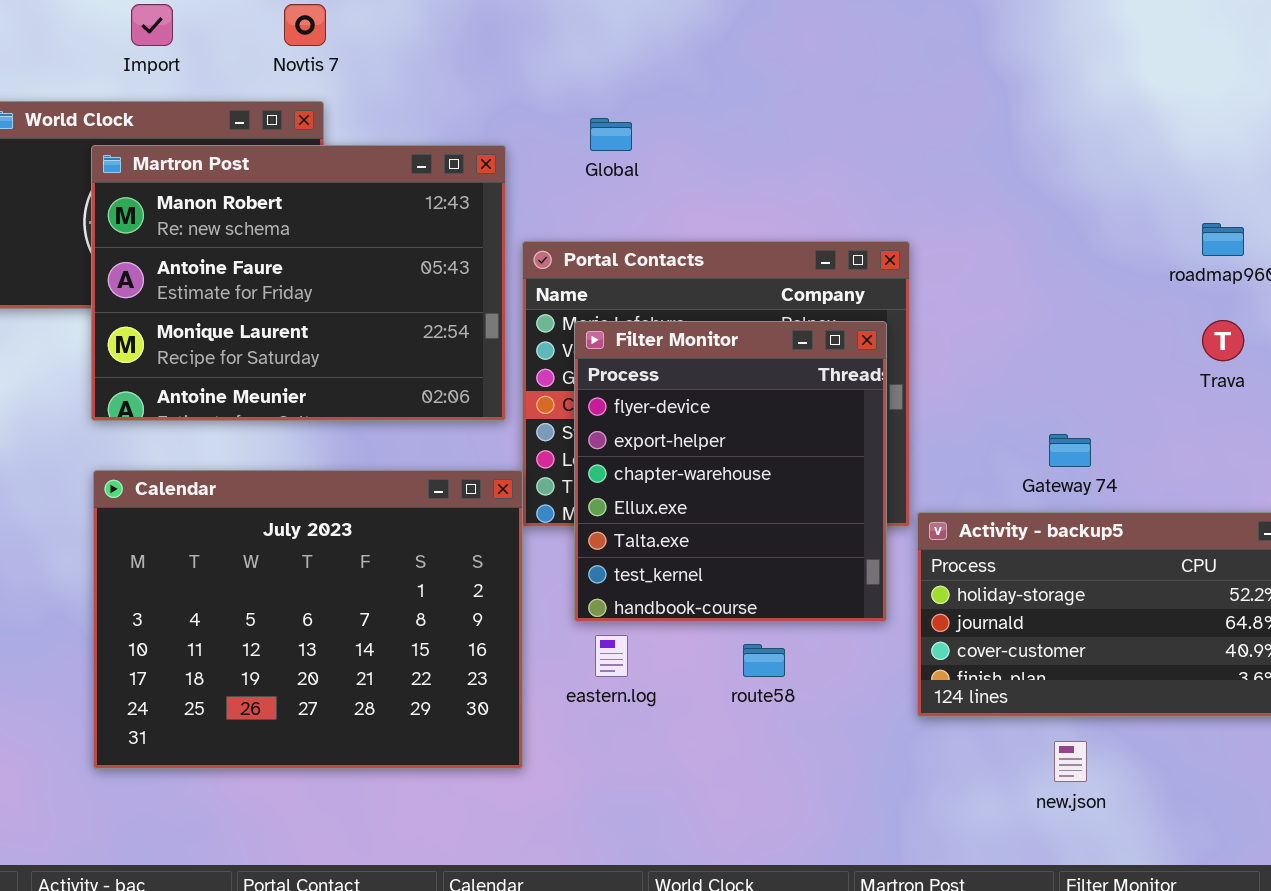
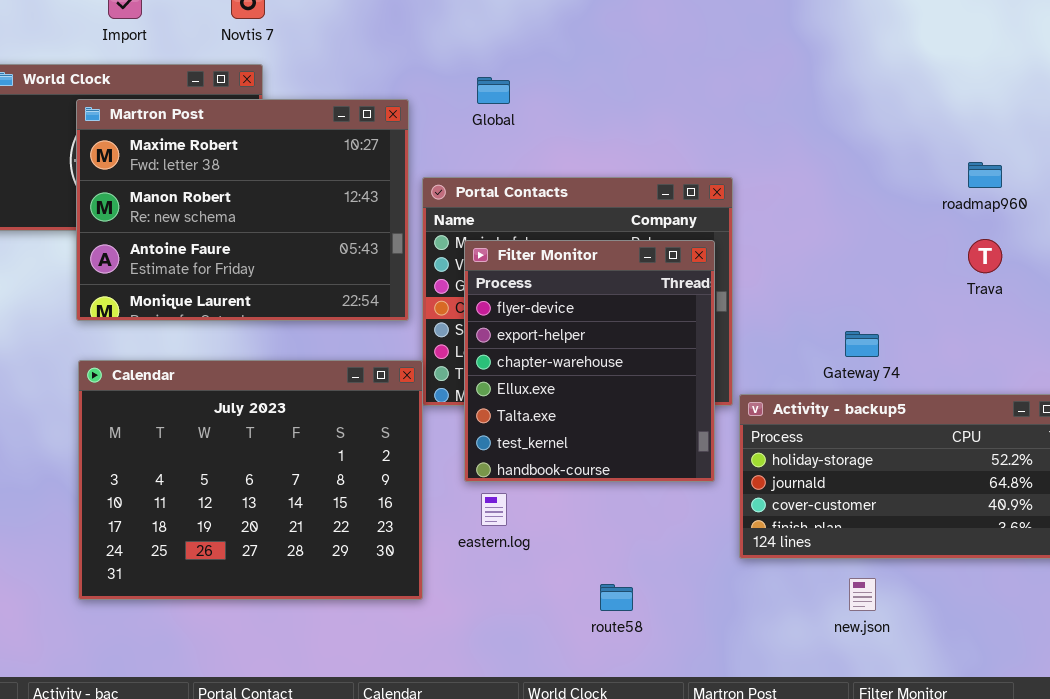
Martron Post: [91,145,506,421] -> [76,99,409,321], scrolled up 1 row
route58: [743,644,785,677] -> [600,584,633,611], moved

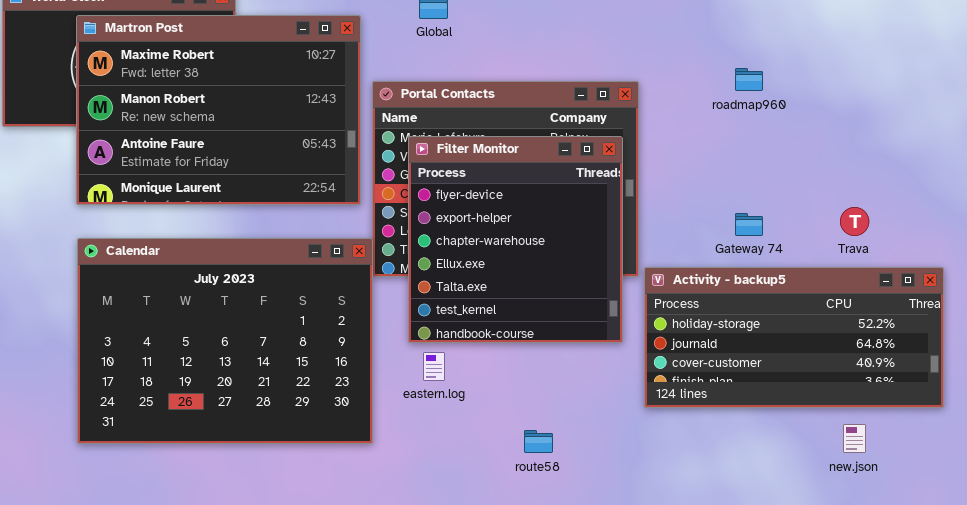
roadmap960: [968,162,1002,188] -> [735,68,763,91], moved
Trava: [968,239,1002,273] -> [840,207,869,236], moved
new.json: [849,578,876,611] -> [843,424,866,453], moved

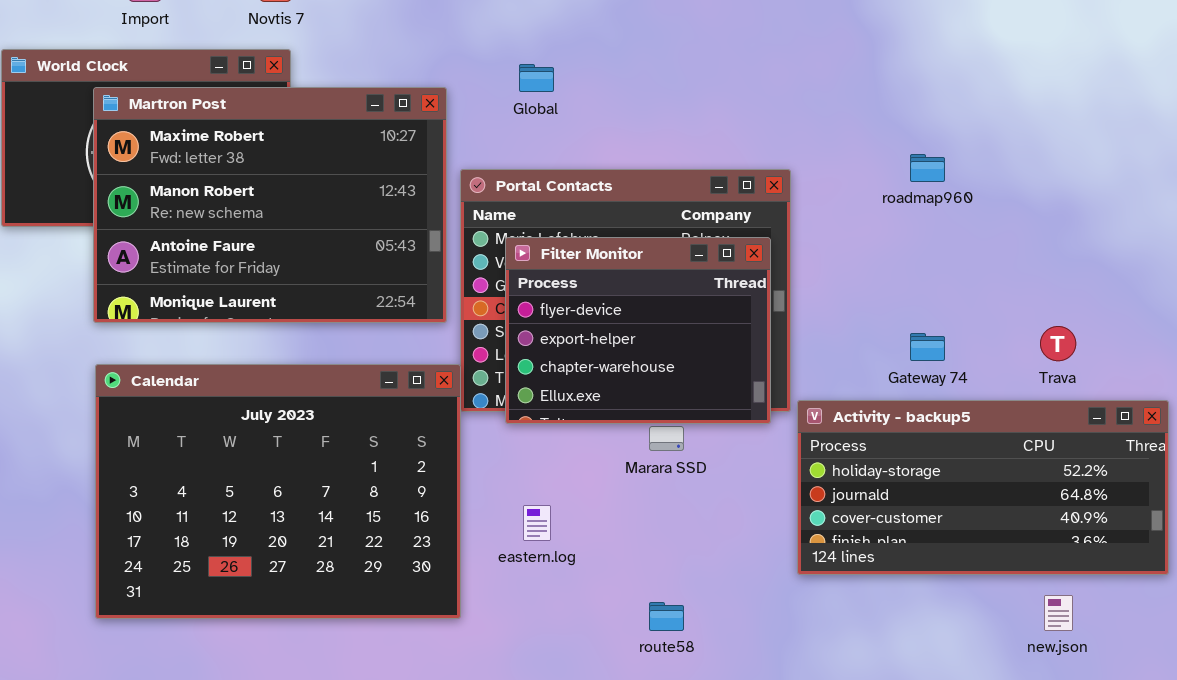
Filter Monitor: [408,136,623,343] -> [505,237,771,424], resized

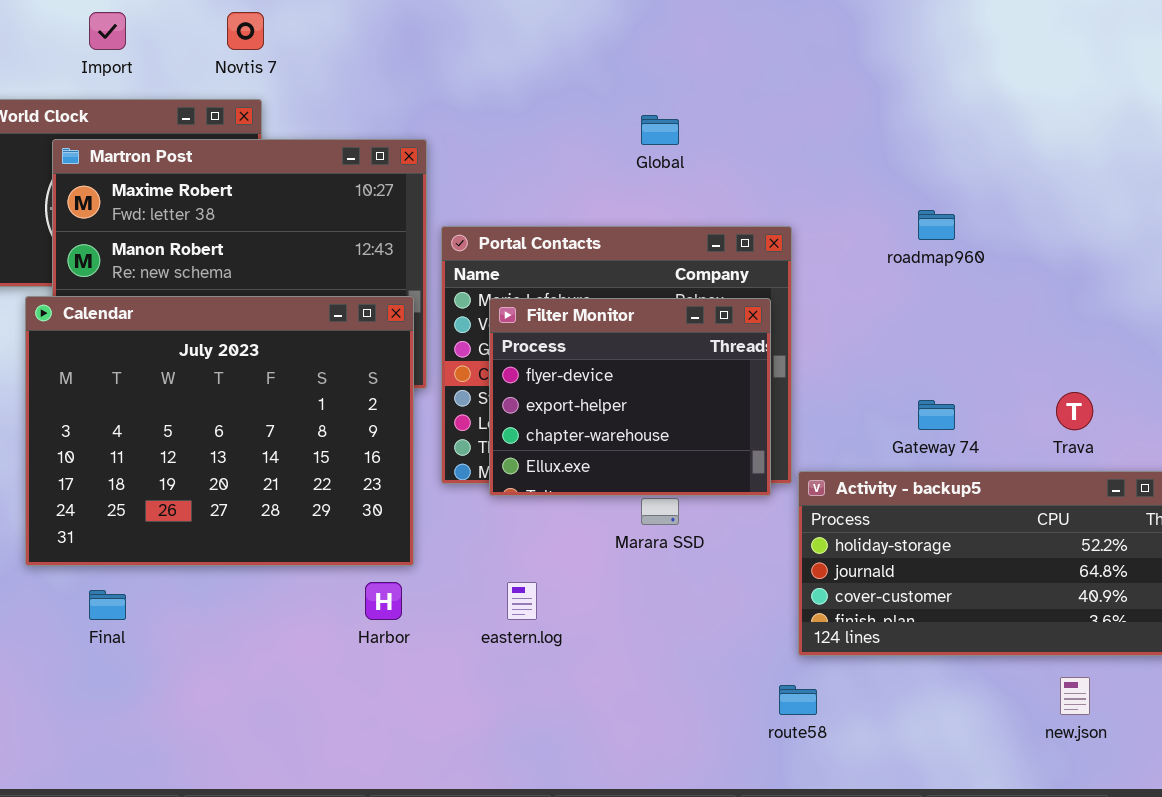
Global: [519,64,554,92] -> [641,115,679,145], moved
Calendar: [95,364,461,619] -> [25,296,414,566], moved
route58: [649,602,684,631] -> [779,685,817,715], moved

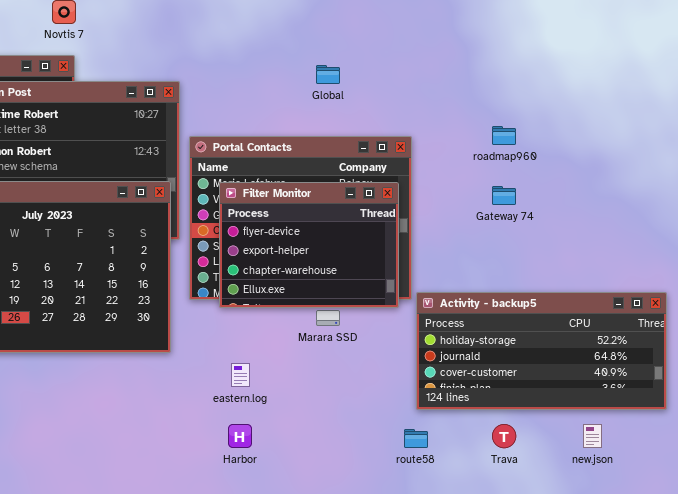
Trava: [1056,392,1093,430] -> [492,424,516,448], moved
Gateway 74: [918,400,955,430] -> [492,186,516,205], moved
Harbor: [365,582,402,620] -> [228,424,252,448], moved

